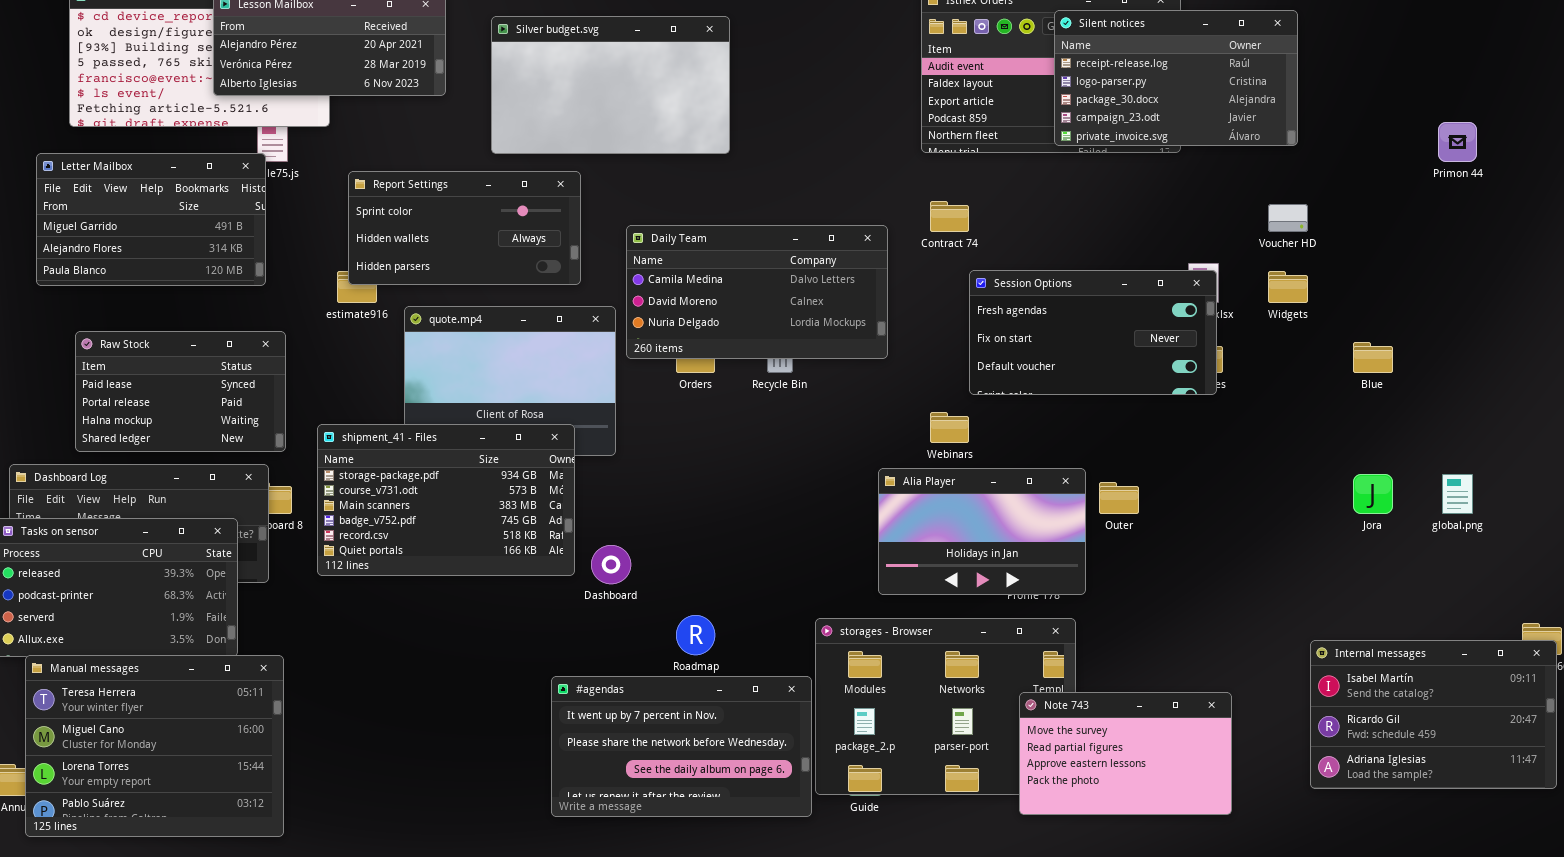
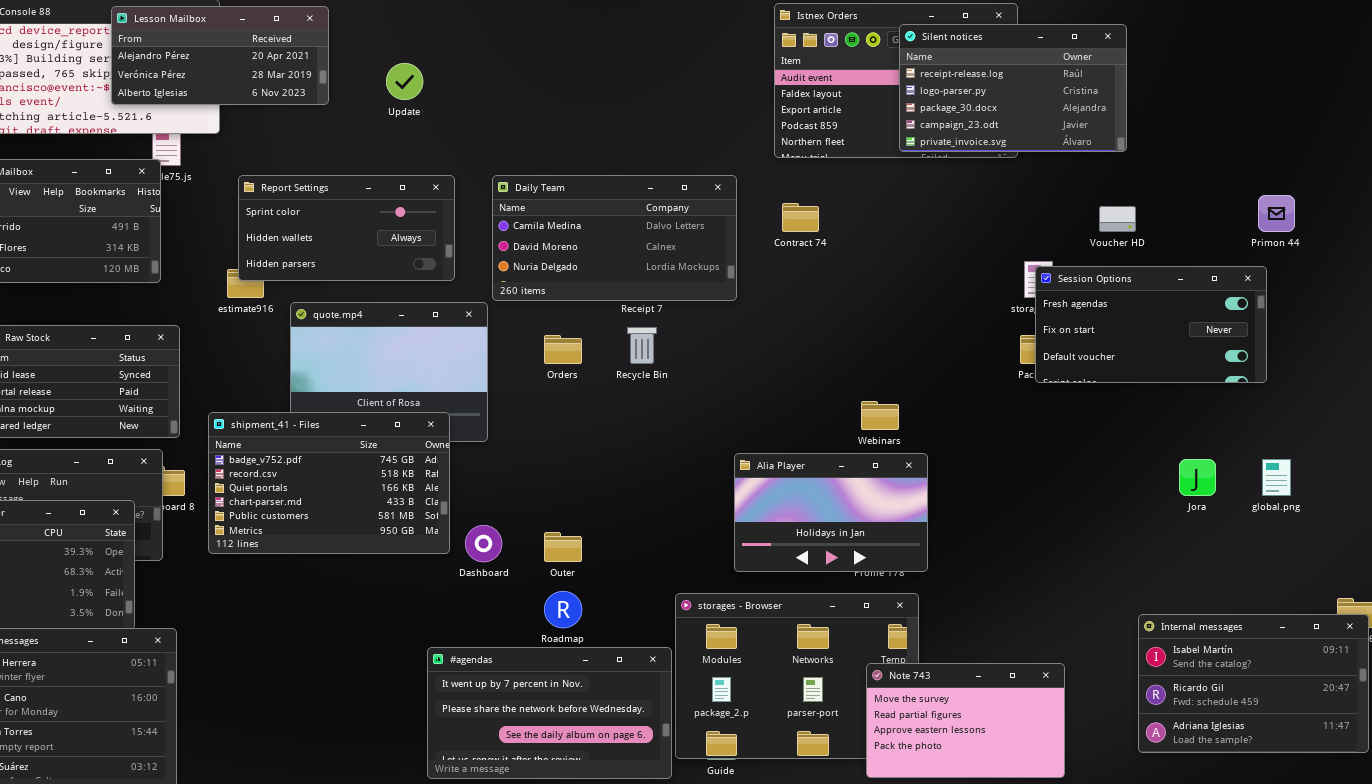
Silver budget.svg: [491,16,730,154] -> none, closed
Primon 44: [1438,122,1477,162] -> [1258,195,1295,232], moved
Daily Team: [626,225,888,359] -> [492,175,737,301], moved
Session Options: [969,270,1217,395] -> [1035,266,1267,383], moved
Webinars: [930,412,969,443] -> [861,401,899,430], moved
shipment_41 - Files: [317,424,575,576] -> [208,412,450,554], scrolled down 3 rows
Outer: [1099,482,1139,514] -> [544,532,582,562], moved

